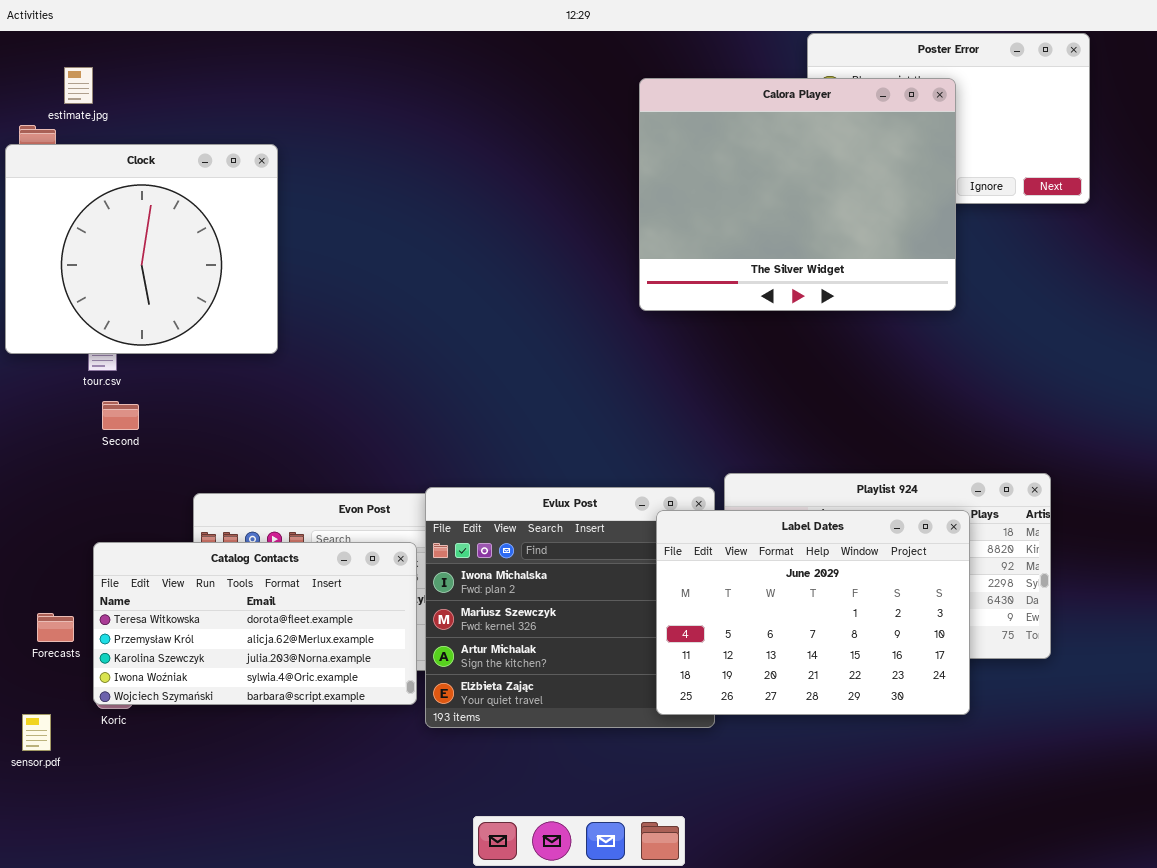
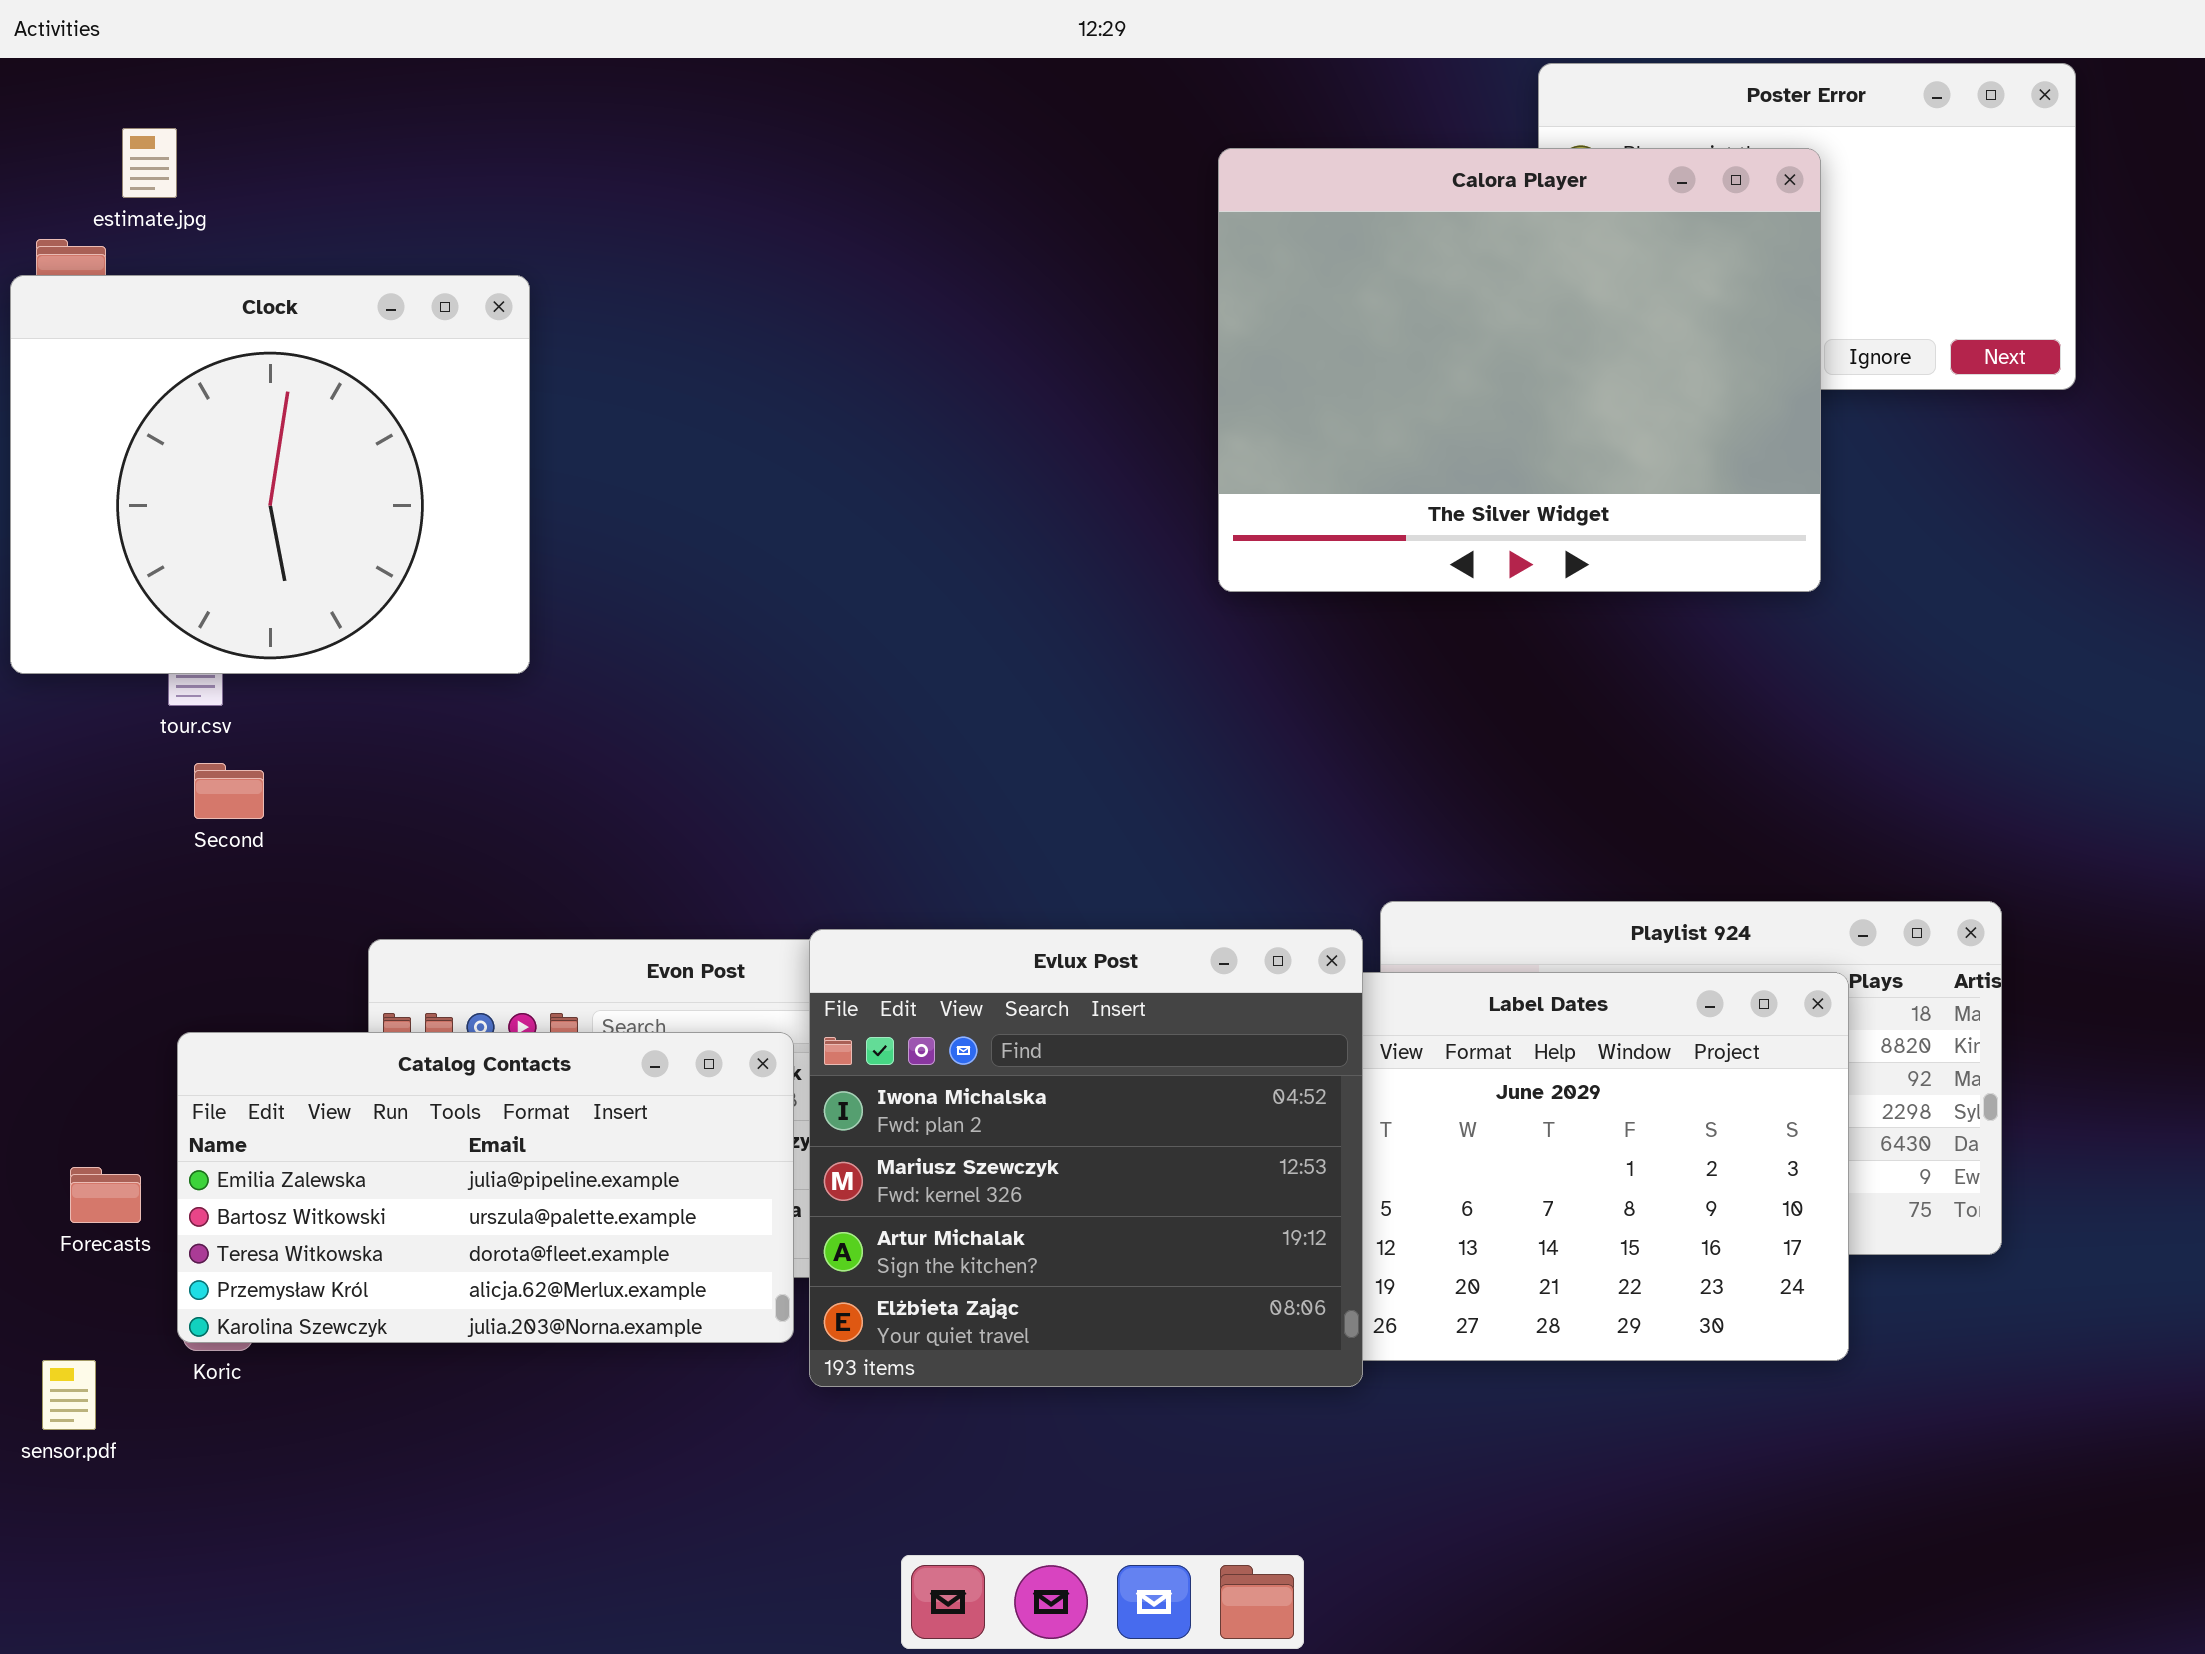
Evlux Post: [425,487,715,728] -> [809,929,1363,1387], raised
Catalog Contacts: [93,542,417,705] -> [177,1032,794,1343], scrolled up 2 rows

